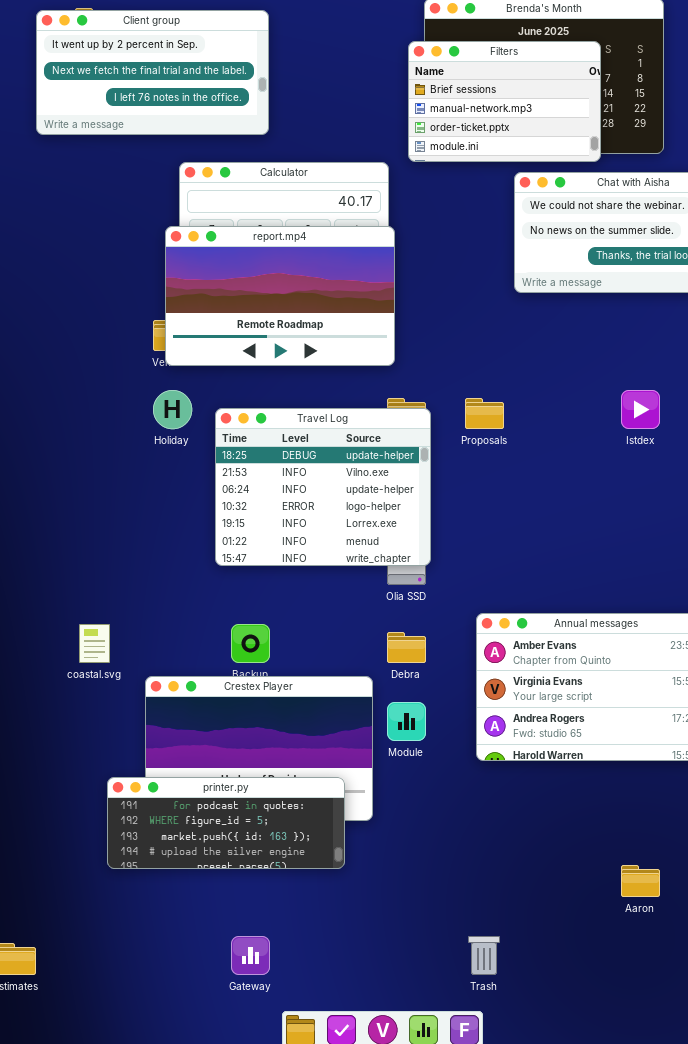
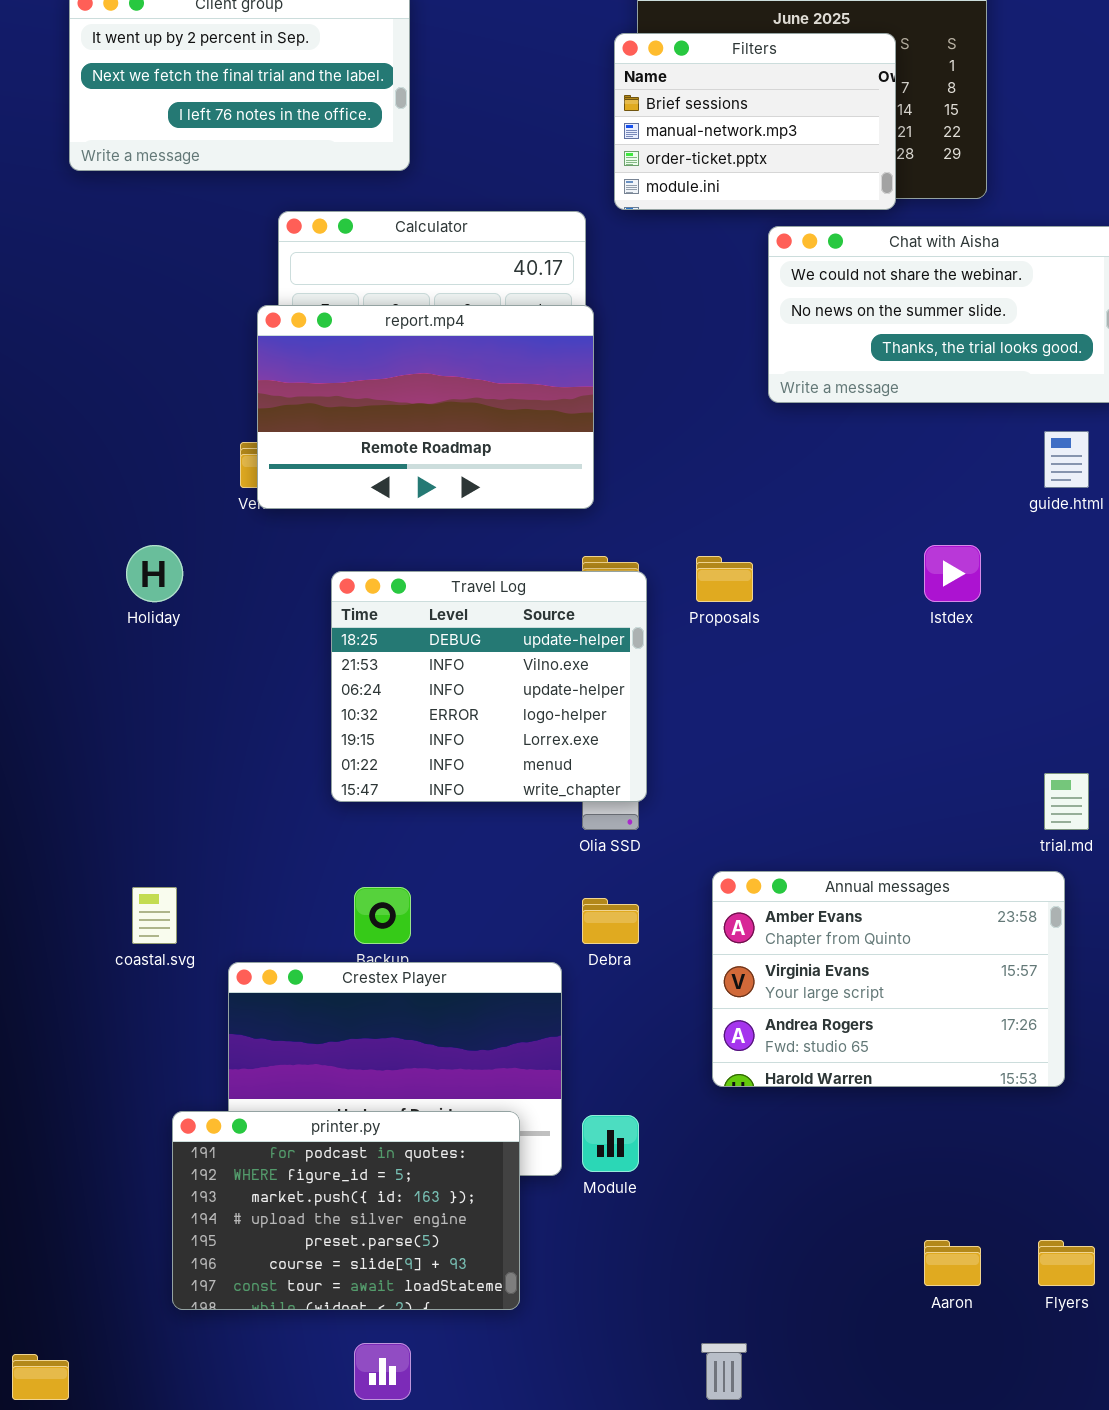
Holiday: [153,390,192,429] -> [126,545,183,602], moved
Module: [387,702,426,741] -> [582,1115,639,1172], moved
printer.py: [107,777,345,869] -> [172,1111,520,1310], resized

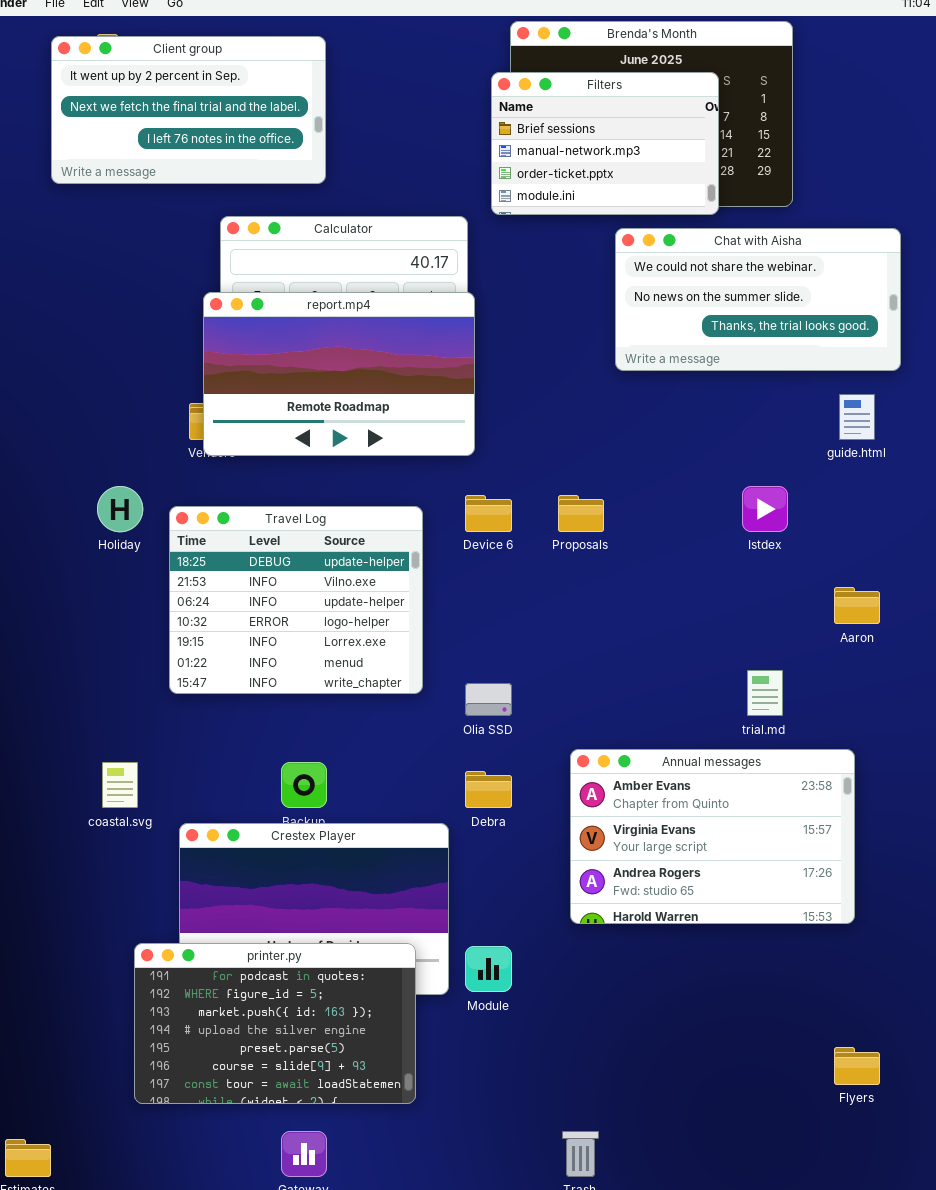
Travel Log: [331,571,647,802] -> [169,506,423,694], moved
trial.md: [1044,773,1089,830] -> [747,670,783,716], moved
Aaron: [924,1240,981,1286] -> [834,587,880,624], moved

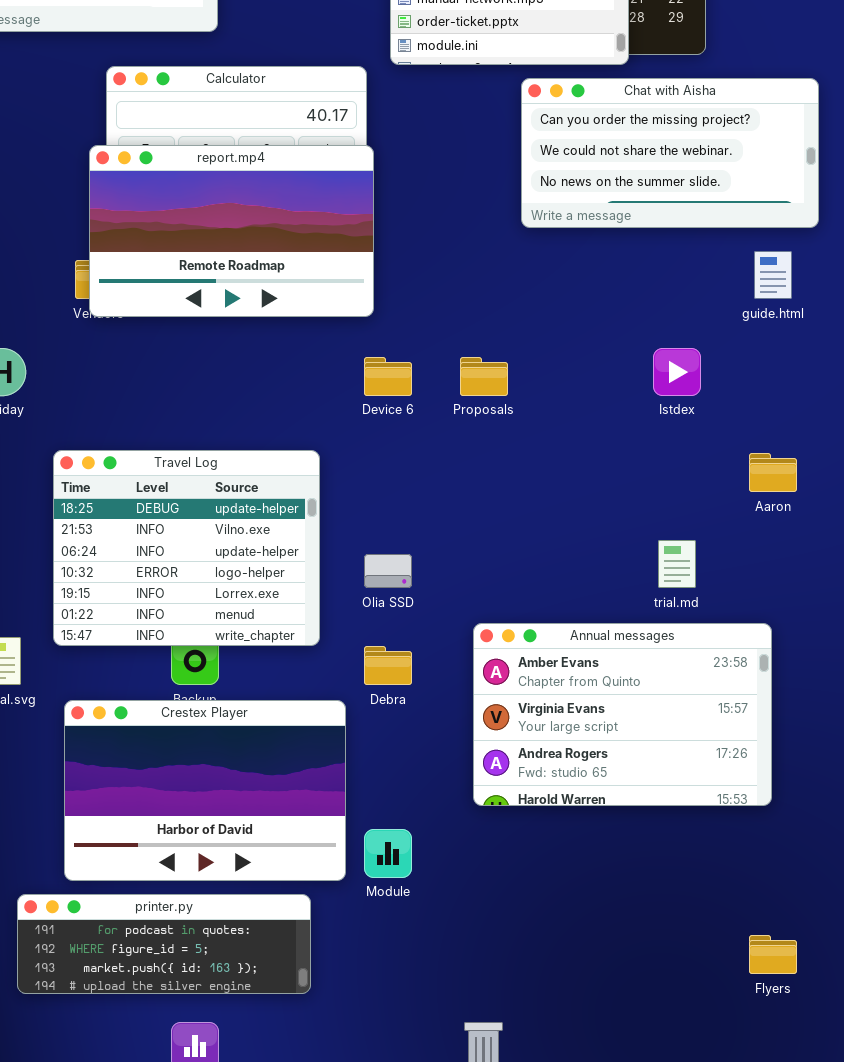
Chat with Aisha: [615,228,901,371] -> [521,78,819,228], scrolled up 1 row
Travel Log: [169,506,423,694] -> [53,450,320,646], moved
printer.py: [134,943,416,1104] -> [17,894,311,994], resized

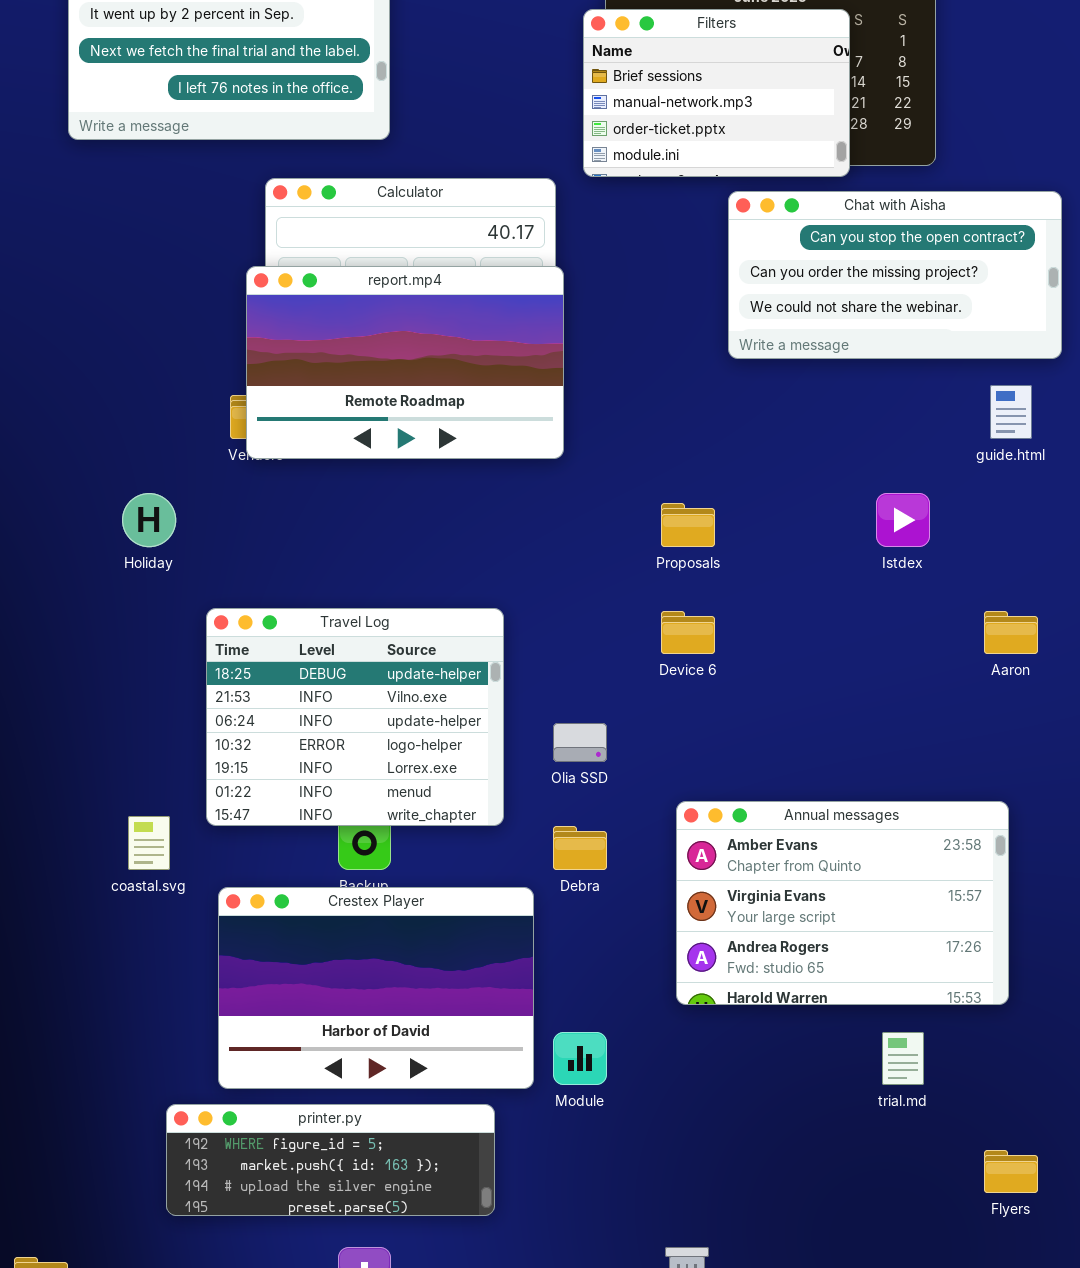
Chat with Aisha: [521,78,819,228] -> [728,191,1062,359], scrolled up 1 row
Device 6: [364,357,412,396] -> [661,611,715,654], moved
trial.md: [658,540,696,588] -> [882,1032,924,1085], moved
printer.py: [17,894,311,994] -> [166,1104,495,1216], scrolled down 1 row

